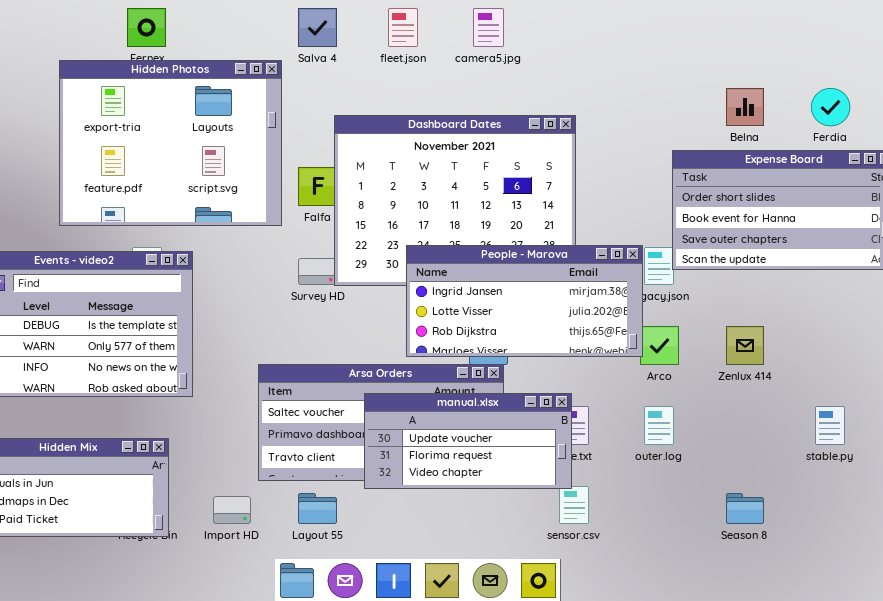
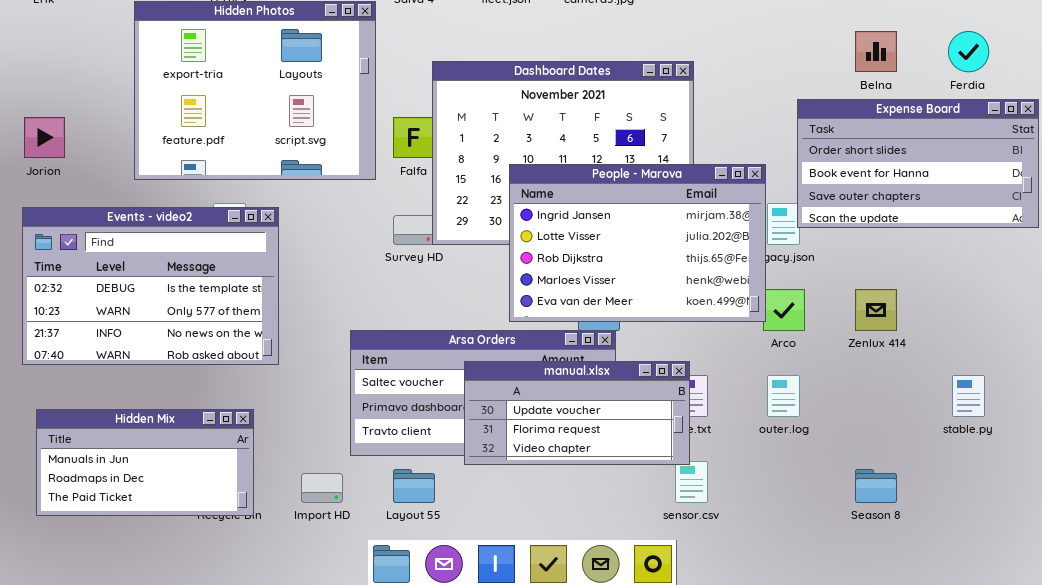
People - Marova: [406,245,643,357] -> [509,164,766,322], resized

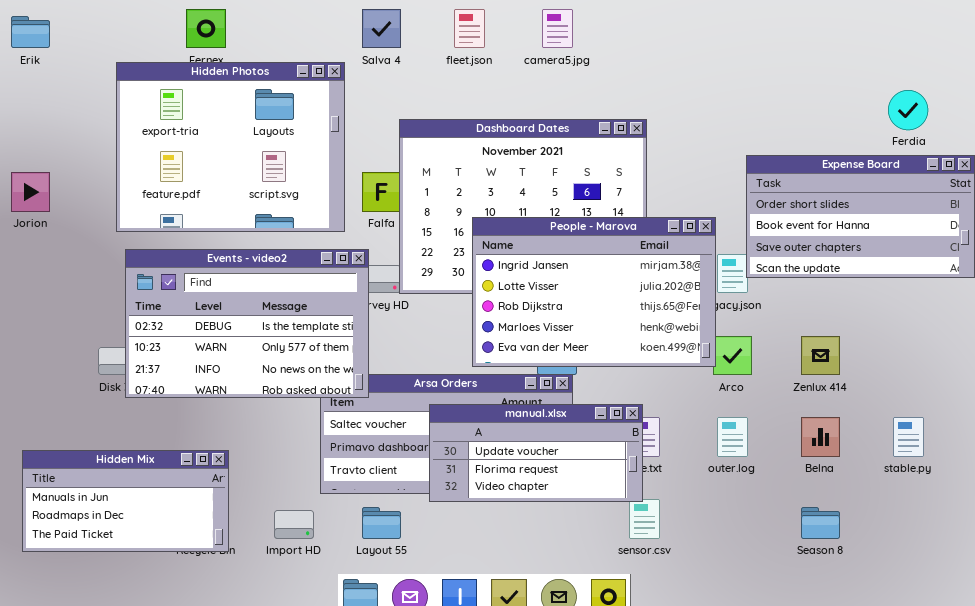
Belna: [855,31,897,72] -> [801,417,840,457], moved
Events - video2: [22,207,279,365] -> [125,249,369,398], moved

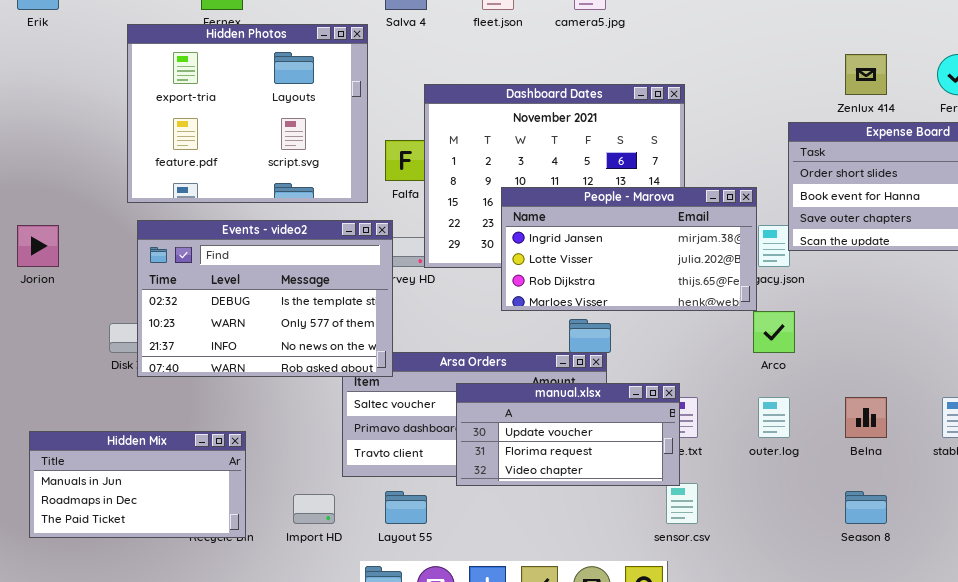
Jorion: [11,172,50,212] -> [17,225,59,267], moved
People - Marova: [472,217,716,367] -> [501,187,757,311], resized
Zenlux 414: [801,336,840,375] -> [845,54,887,95], moved

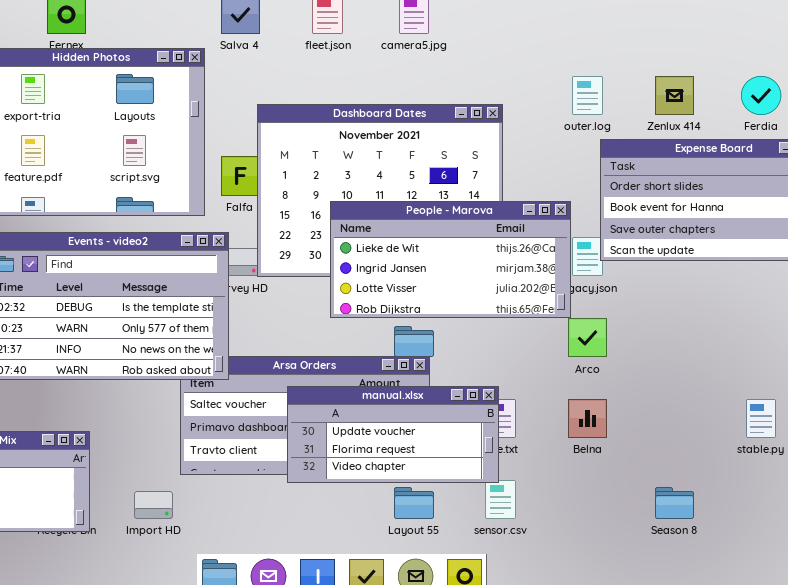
People - Marova: [501,187,757,311] -> [330,201,571,318], scrolled up 1 row
outer.log: [758,397,790,438] -> [572,76,603,115], moved
Belna: [845,397,887,438] -> [568,399,607,438], moved
Layout 55: [385,491,427,524] -> [394,487,434,519], moved

